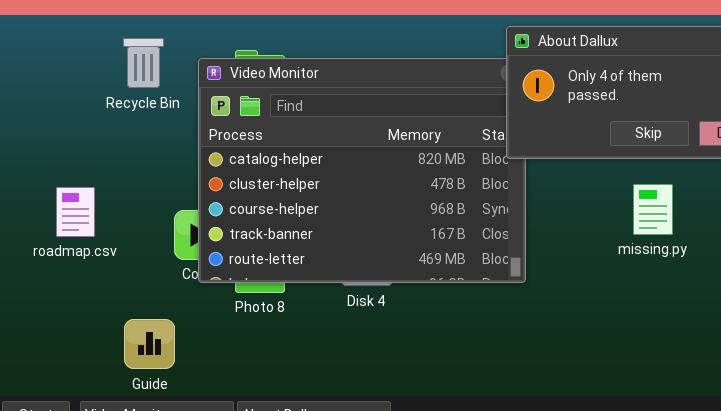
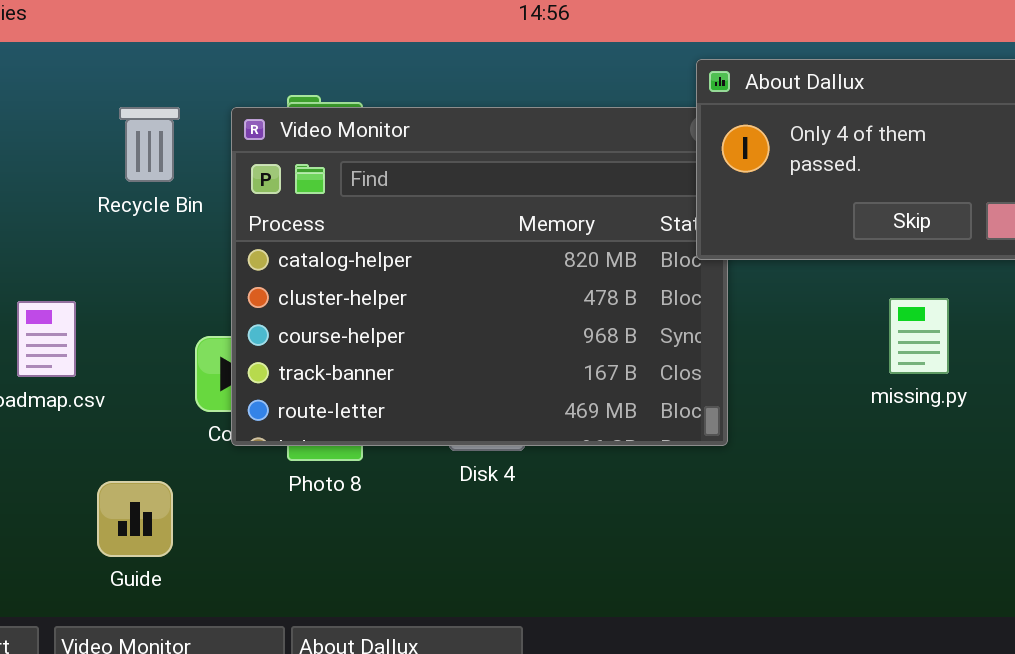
Recycle Bin: [123,38,164,88] -> [119,107,180,182], moved
Guide: [124,319,175,369] -> [97,481,173,557], moved

